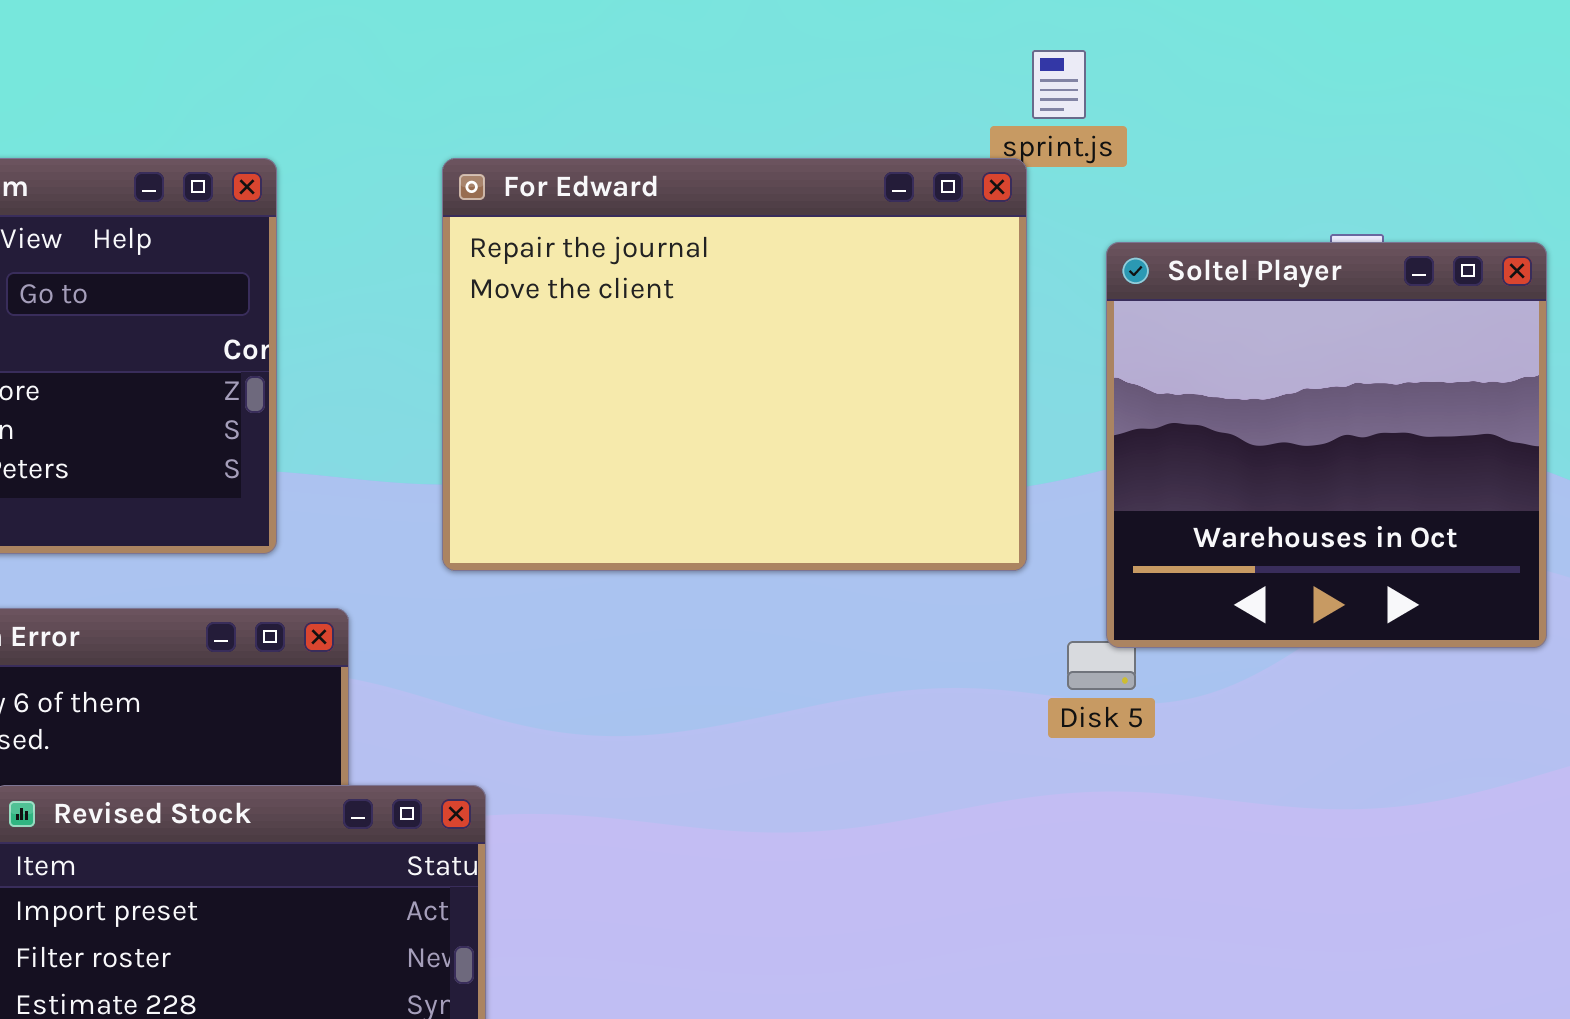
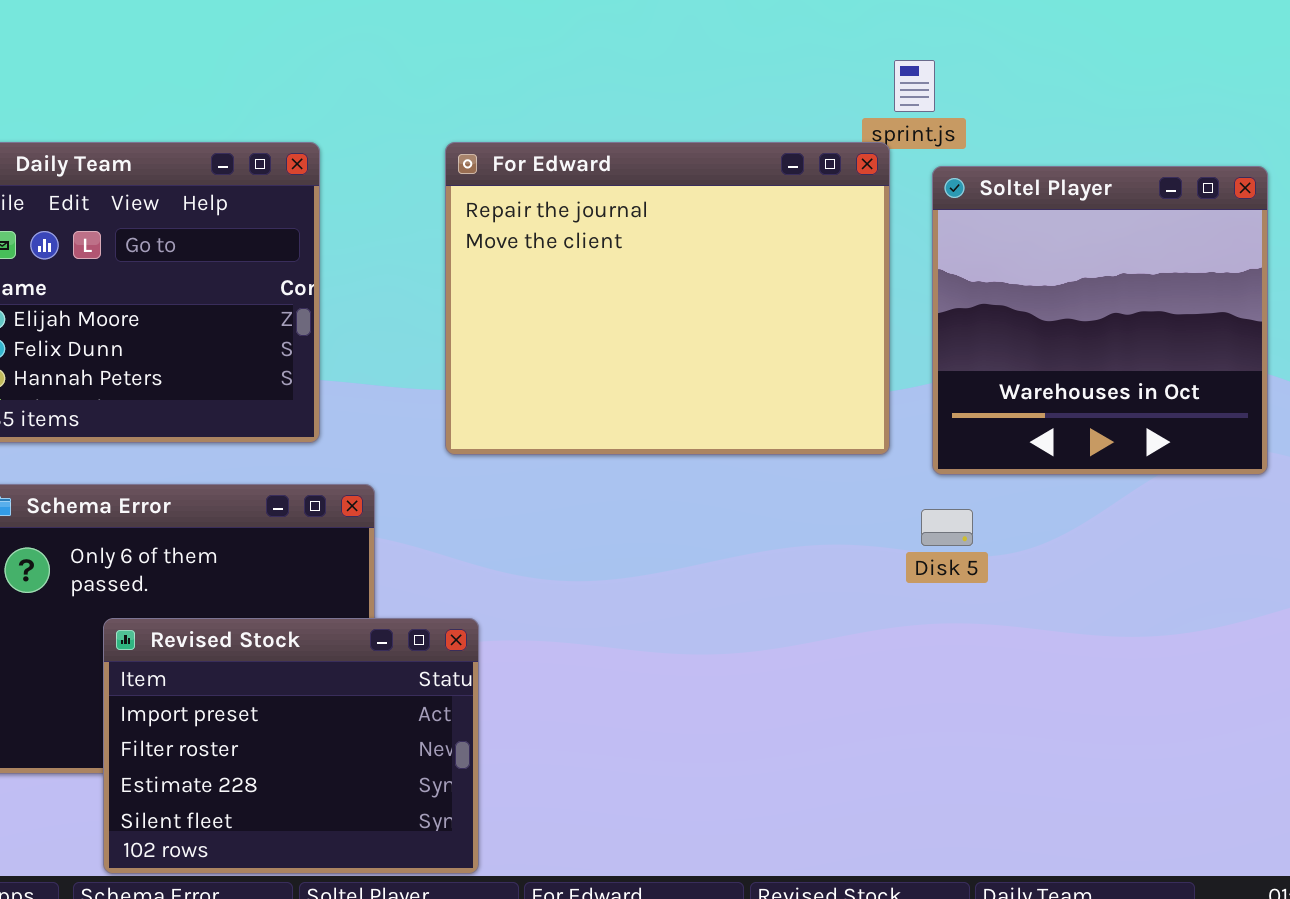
Soltel Player: [1106,242,1547,648] -> [932,166,1268,475], moved

